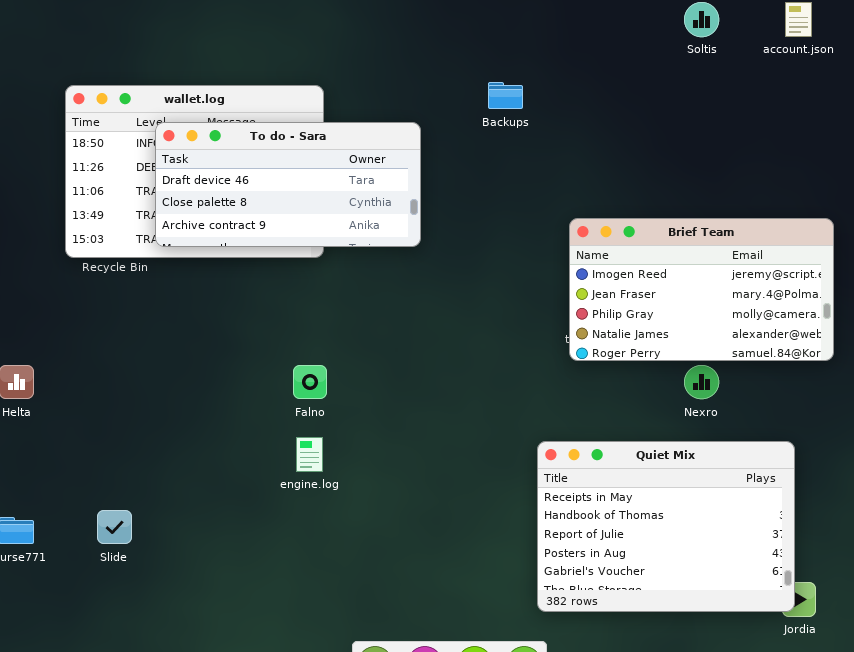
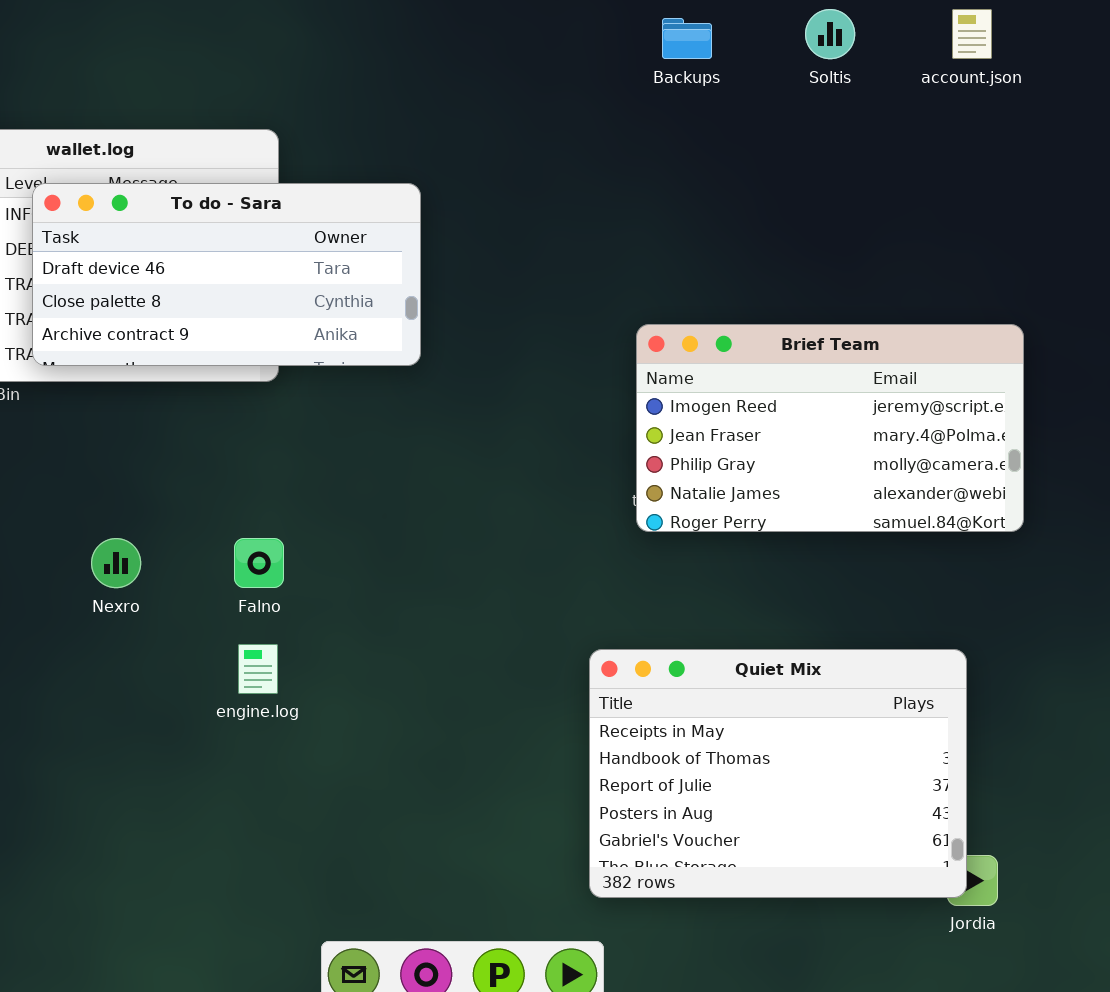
Backups: [488,82,523,109] -> [662,18,712,59], moved
Nexro: [684,365,719,399] -> [91,538,141,588], moved

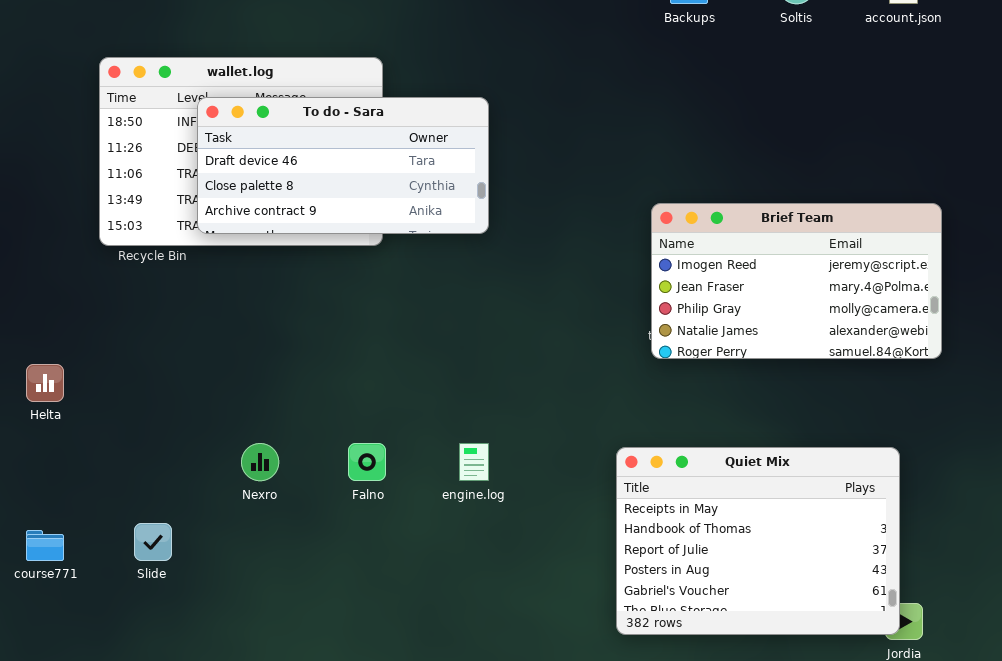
Nexro: [91,538,141,588] -> [241,443,279,481], moved
Falno: [234,538,284,588] -> [348,443,386,481], moved
engine.log: [238,644,278,694] -> [459,443,489,481], moved

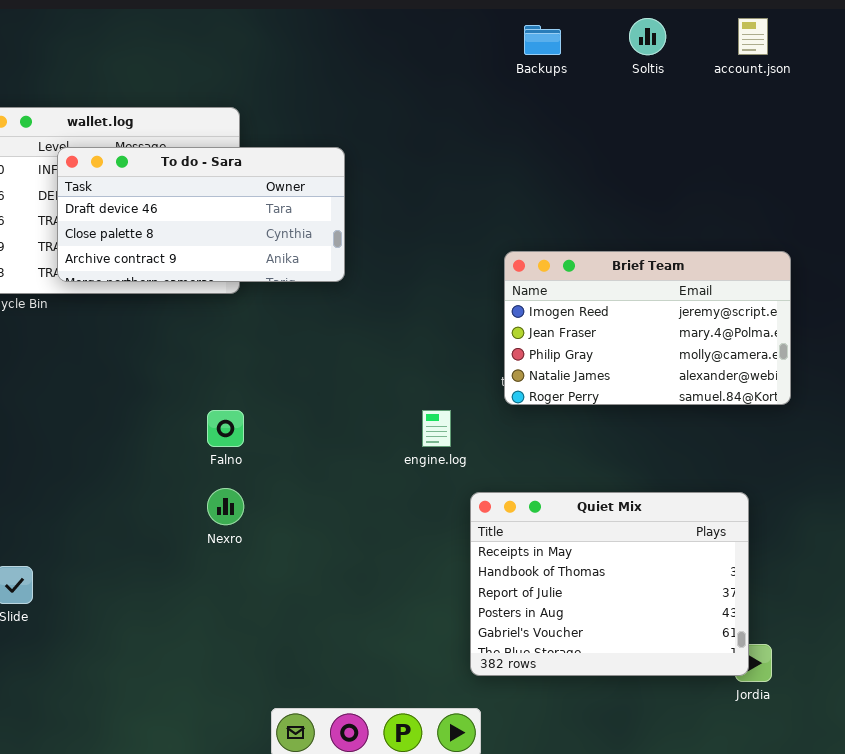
Nexro: [241,443,279,481] -> [207,488,244,525], moved
Falno: [348,443,386,481] -> [207,410,244,447], moved
engine.log: [459,443,489,481] -> [422,410,451,447], moved

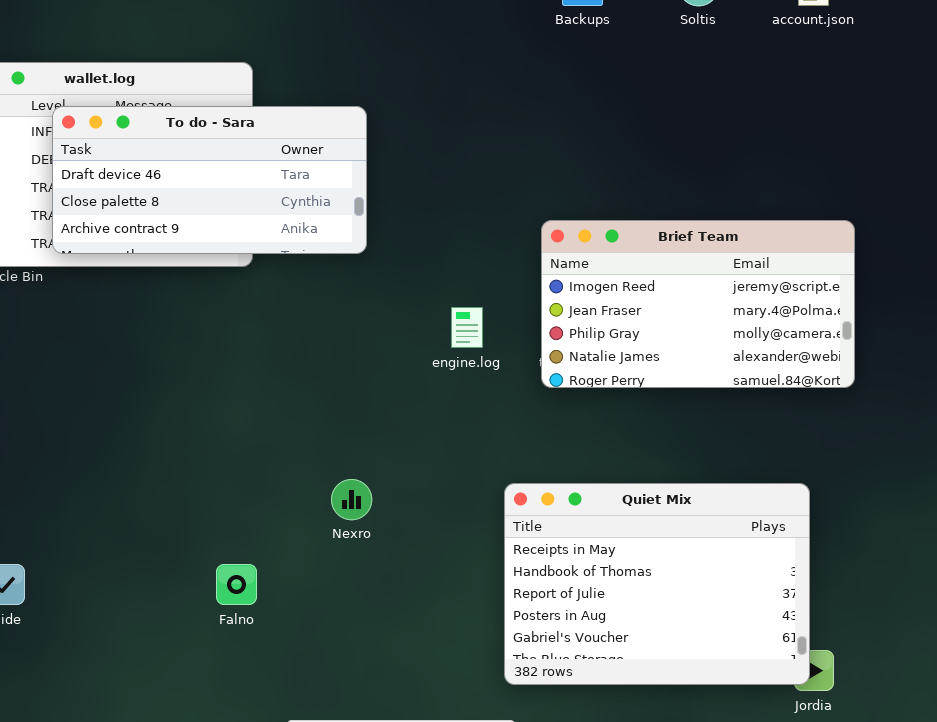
Falno: [207,410,244,447] -> [216,564,257,605], moved
engine.log: [422,410,451,447] -> [451,307,483,348], moved
Nexro: [207,488,244,525] -> [331,479,372,520], moved

